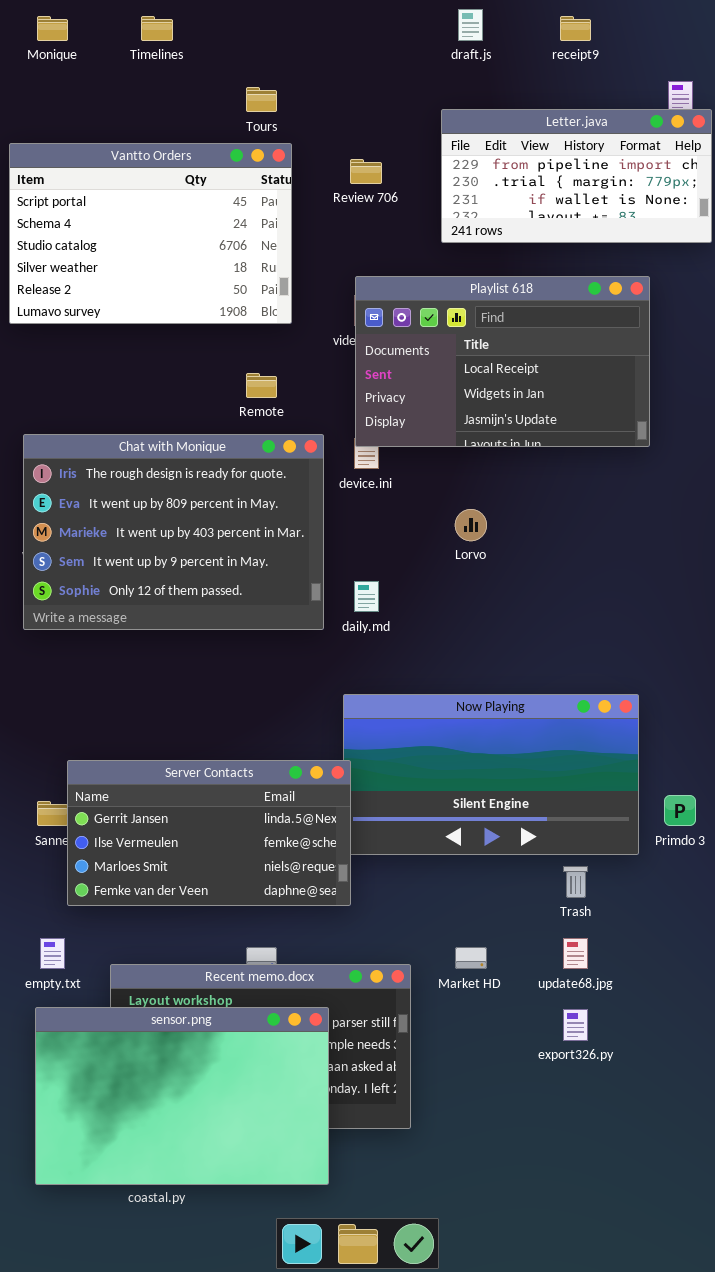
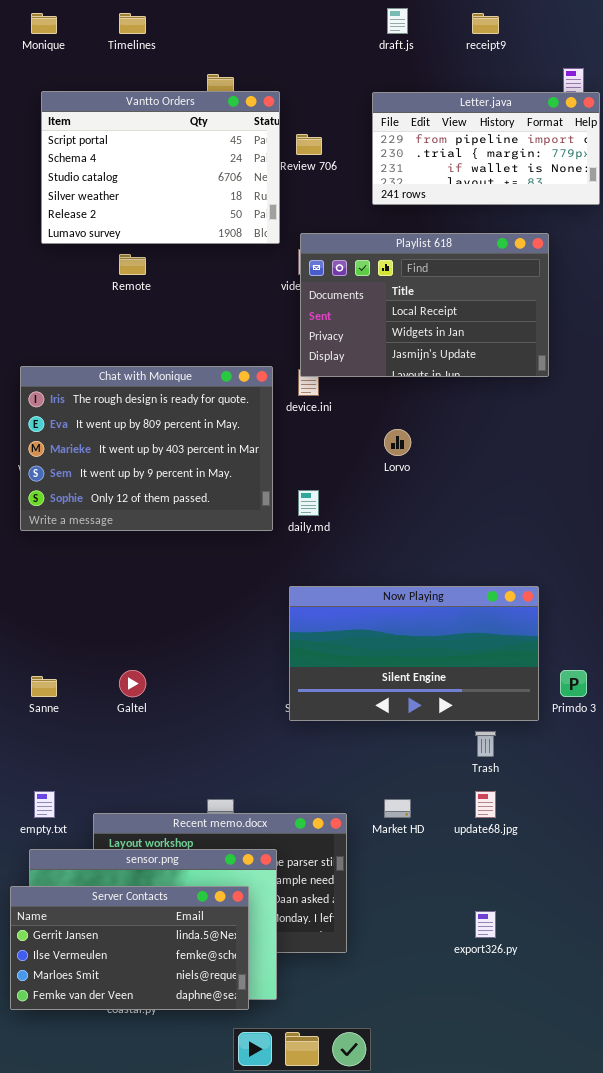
Vantto Orders: [9,143,292,324] -> [41,91,280,244], moved
Remote: [246,373,277,398] -> [119,254,146,275], moved
Server Contacts: [67,760,351,906] -> [10,886,249,1010], moved
export326.py: [563,1009,588,1041] -> [475,911,496,938], moved

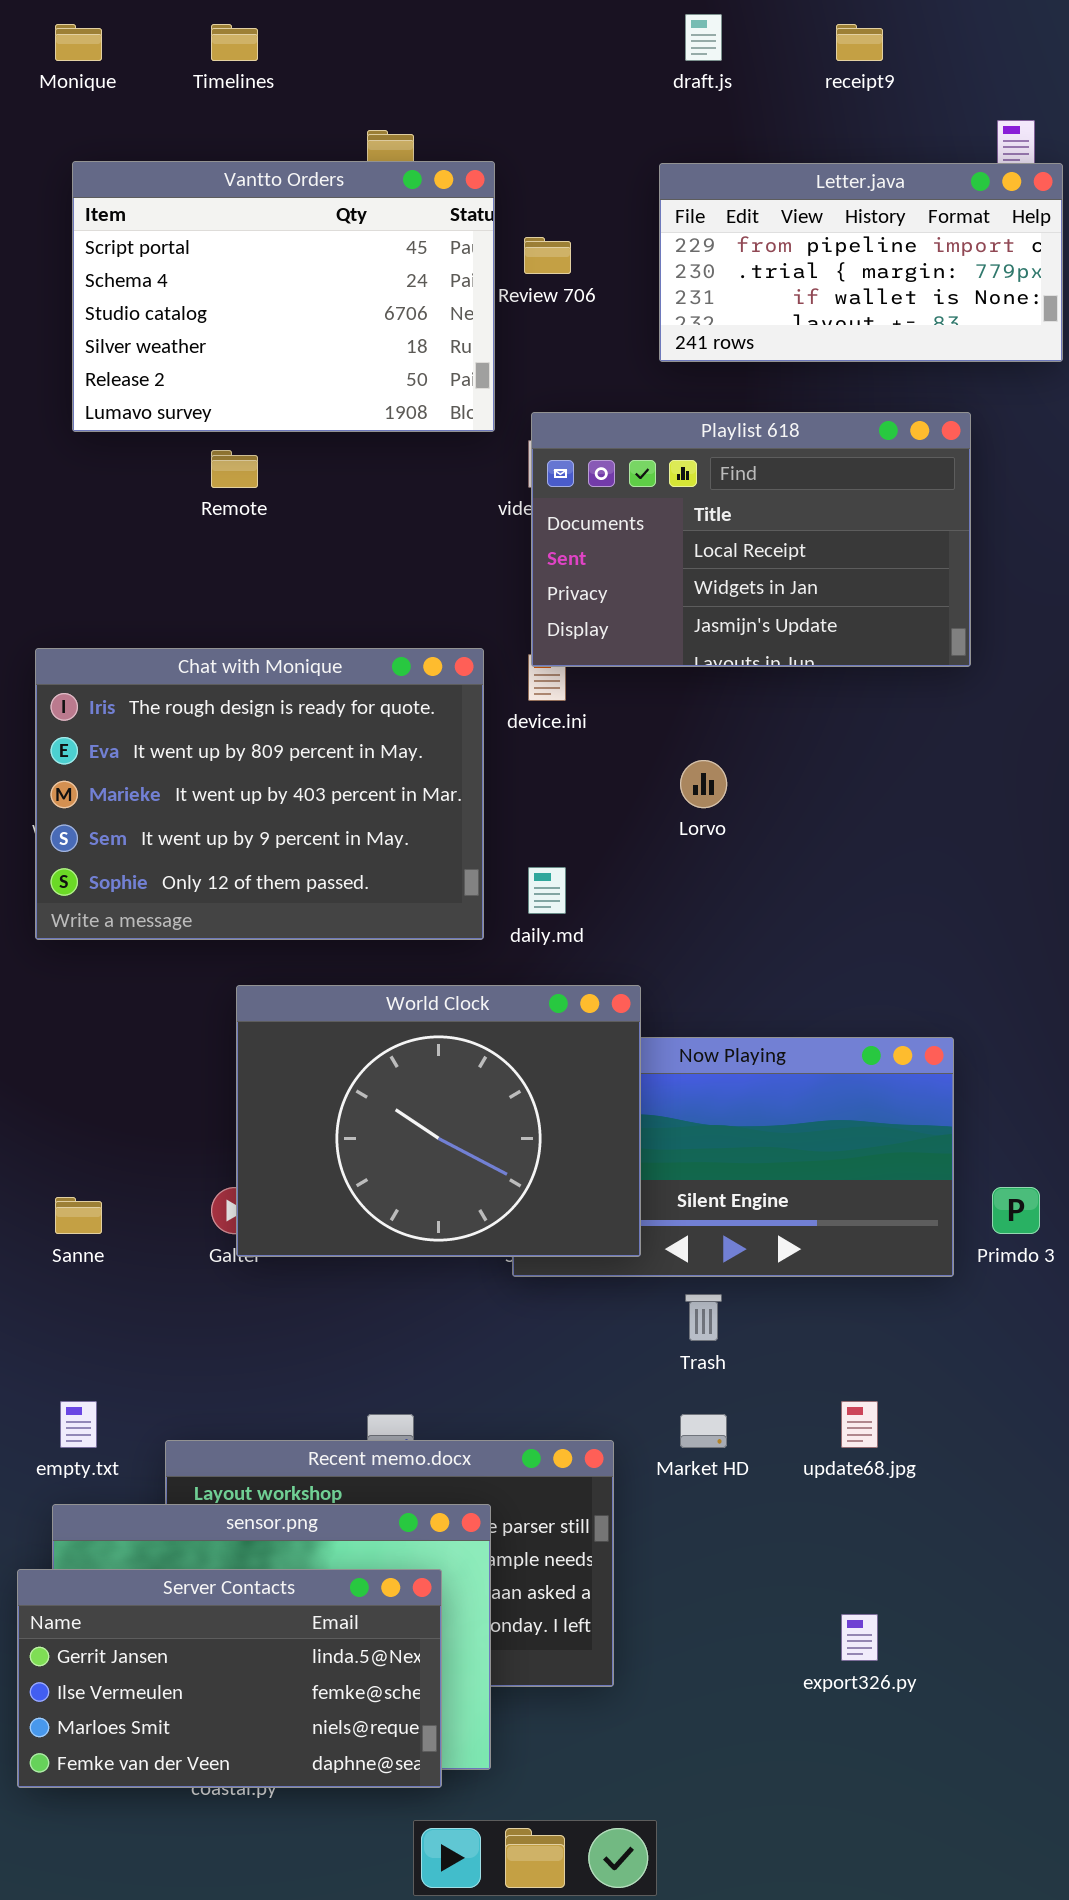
World Clock: none -> [236,985,641,1257], opened
Trash: [475,731,496,757] -> [685,1294,722,1341], moved

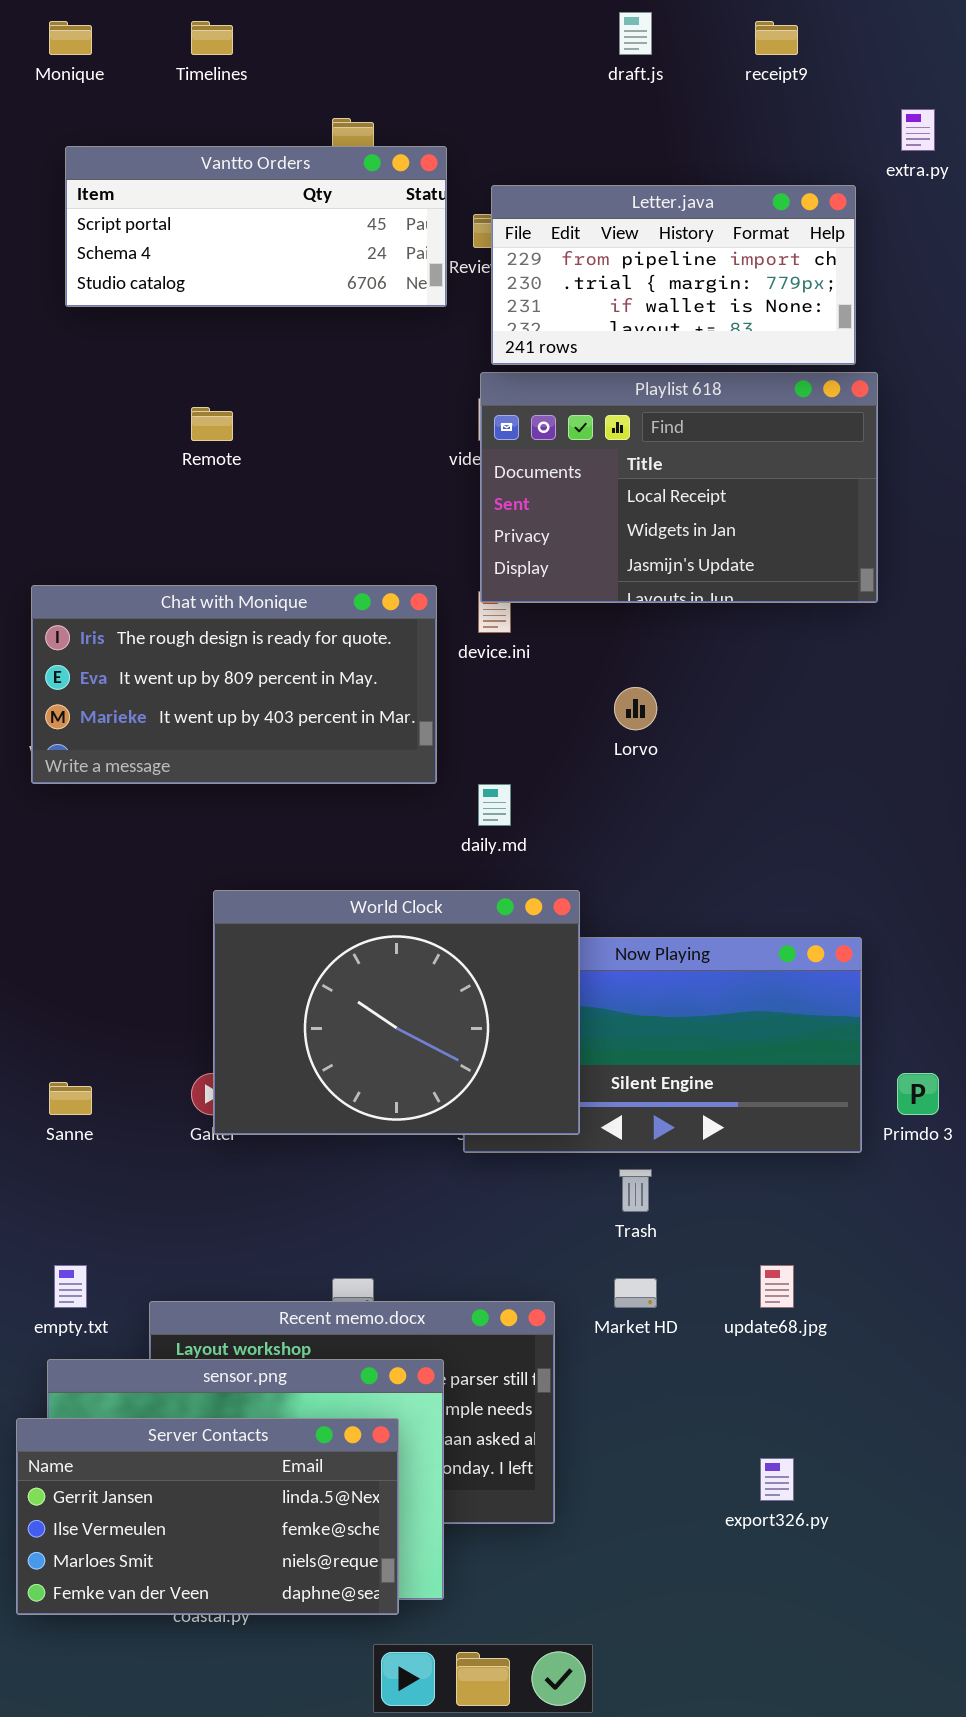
Vantto Orders: [72,161,495,432] -> [65,146,447,307], resized
Letter.java: [659,163,1063,362] -> [491,185,856,365], moved
Chat with Monique: [35,648,484,940] -> [31,585,437,784], resized

